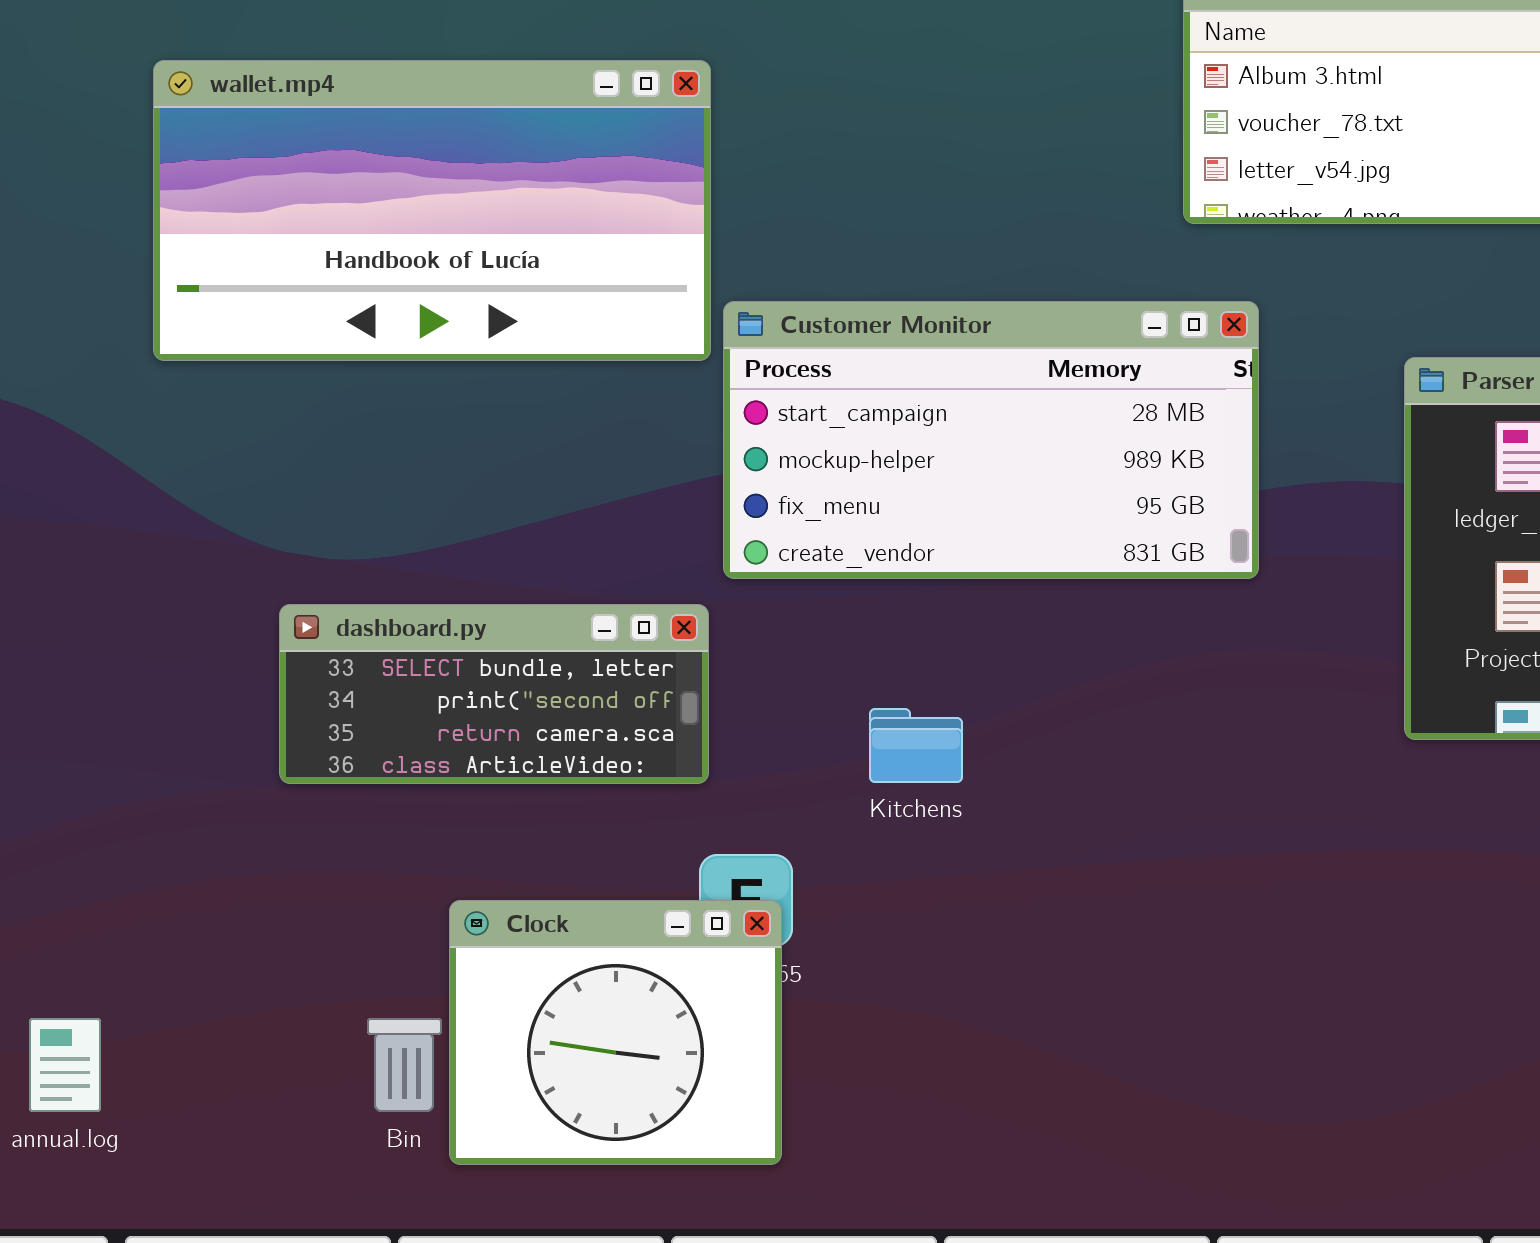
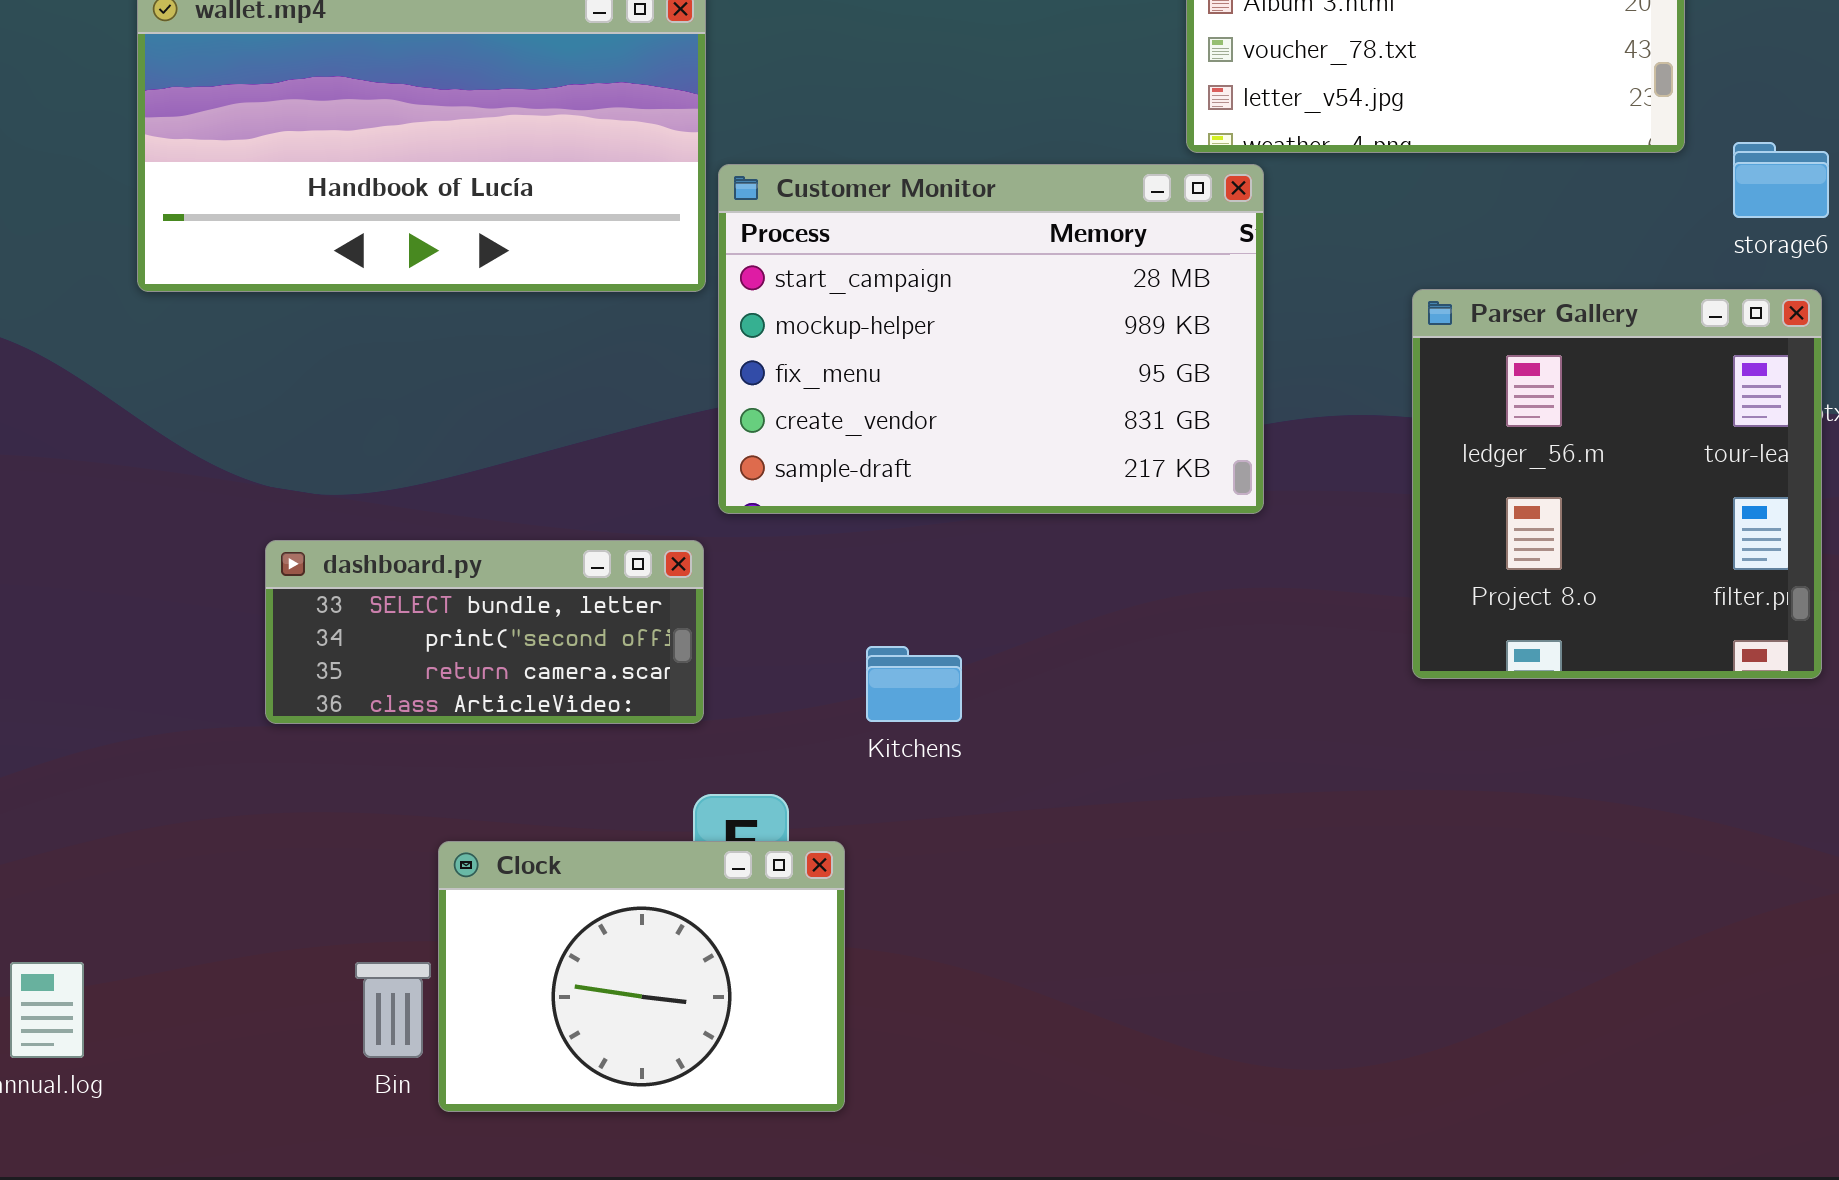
Customer Monitor: [723,301,1259,579] -> [718,164,1264,514], resized
Clock: [449,900,782,1165] -> [438,841,845,1112], resized

